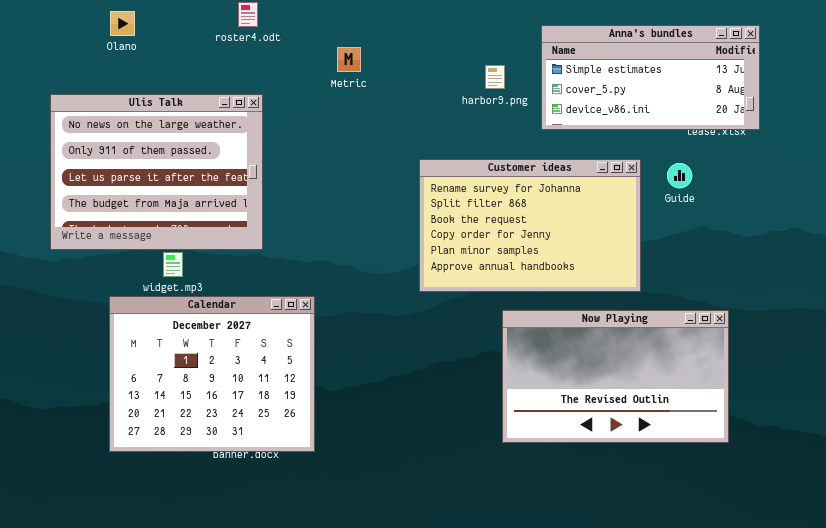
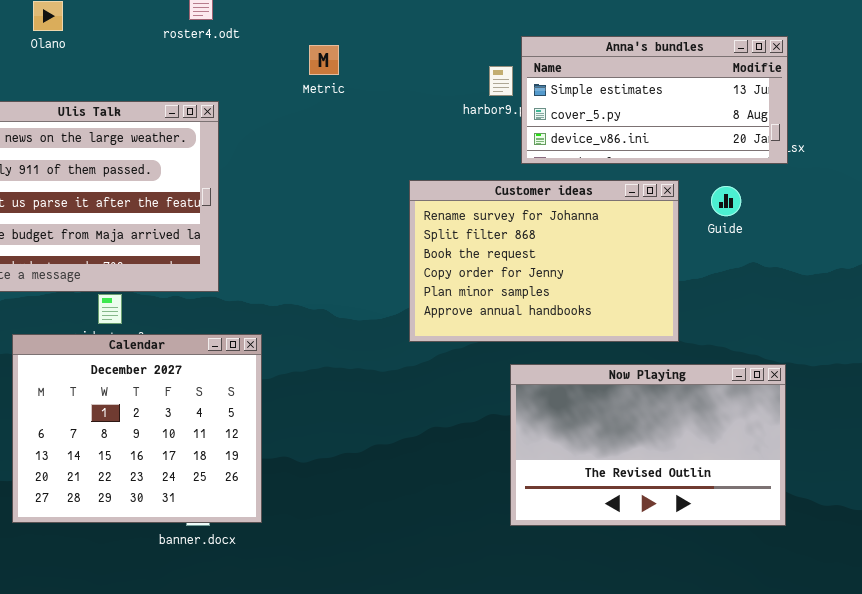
Anna's bundles: [541,25,760,130] -> [521,36,788,164], moved
Calendar: [109,296,315,452] -> [12,334,262,523], moved

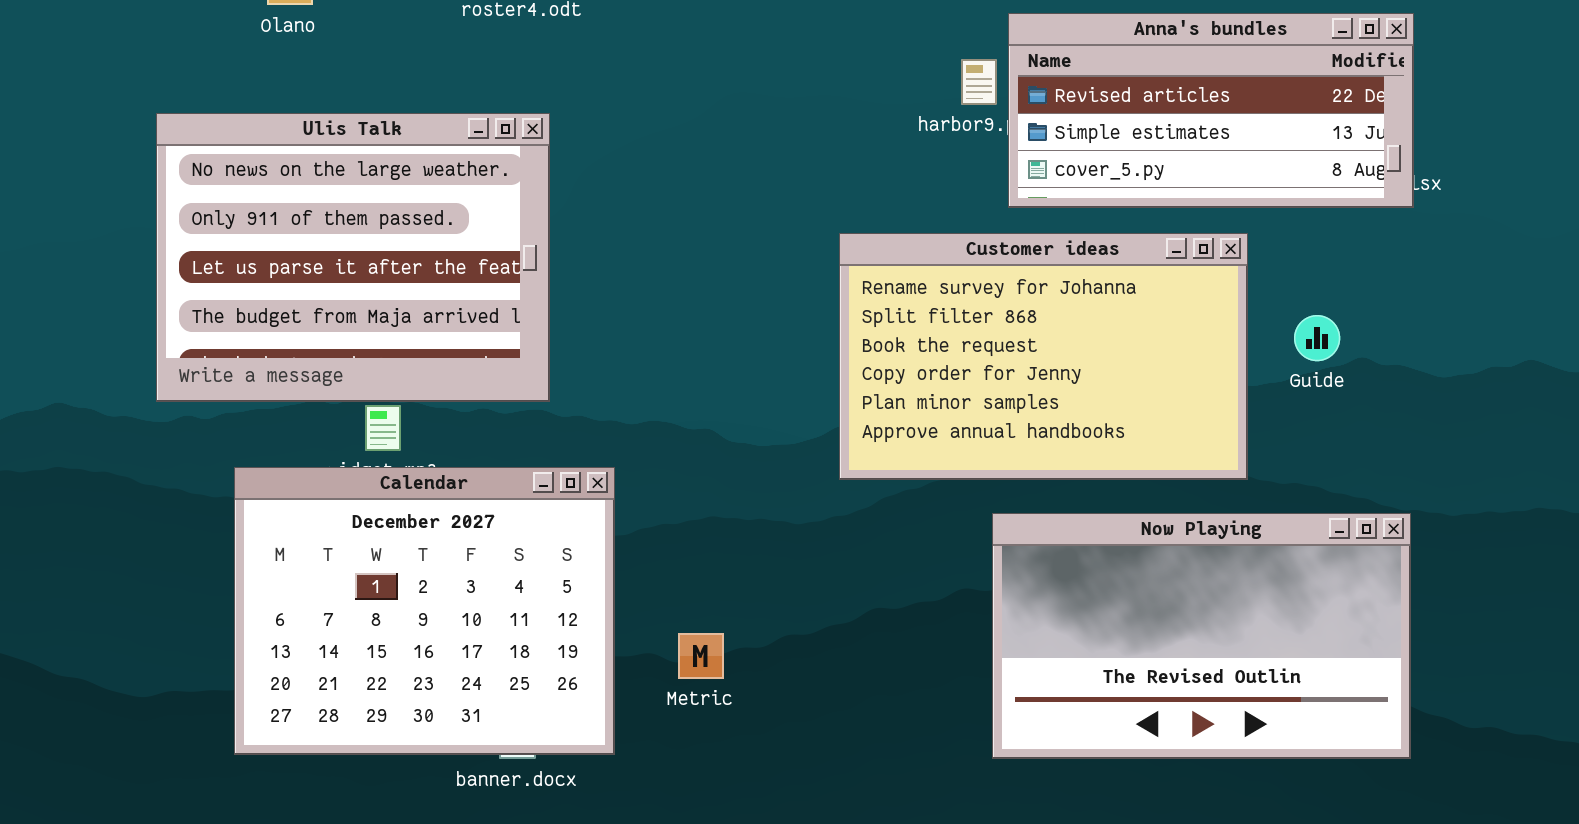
Anna's bundles: [521,36,788,164] -> [1008,13,1414,208], scrolled up 1 row
Metric: [309,45,339,75] -> [678,633,724,679], moved
Guide: [711,186,741,216] -> [1294,315,1340,361], moved

